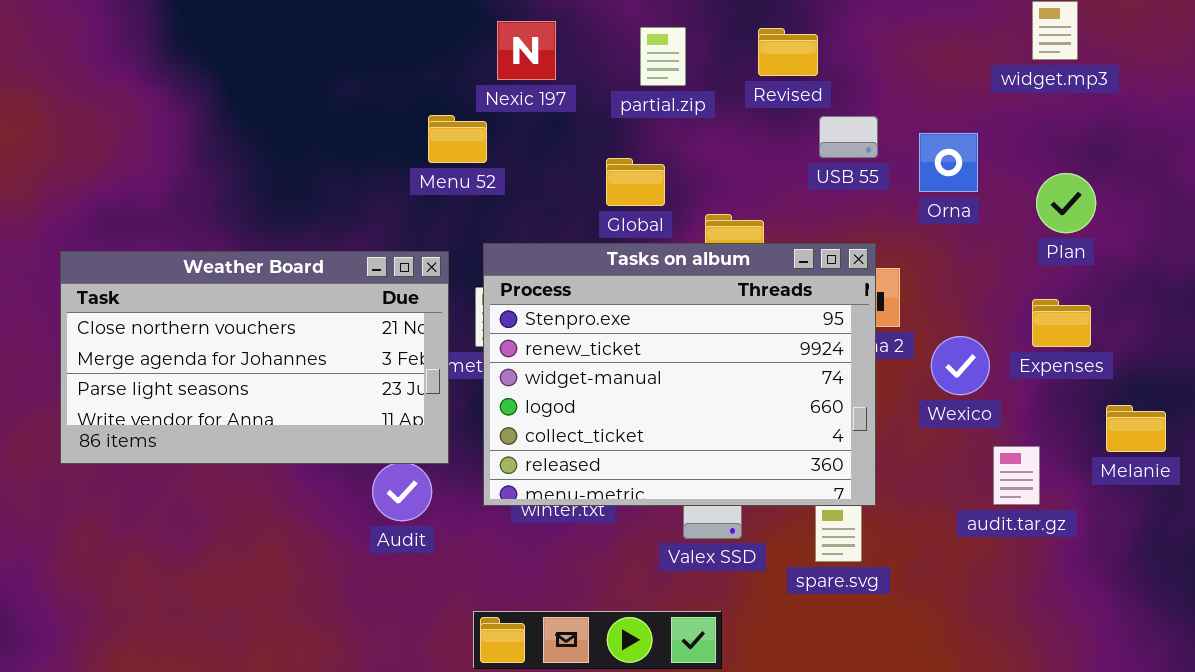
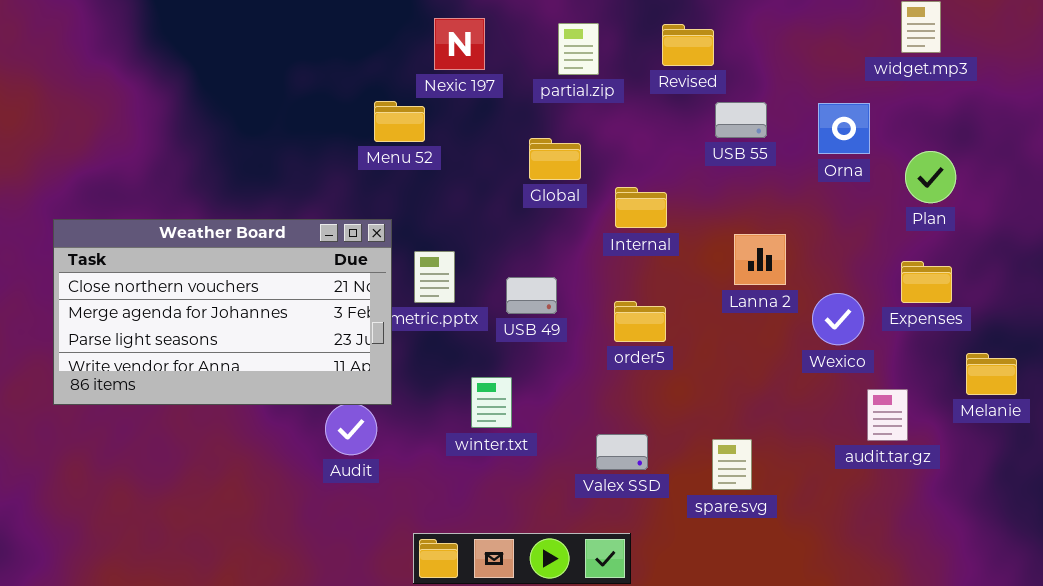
Orna: [919,133,978,192] -> [818,103,870,154], moved
Tasks on album: [483,243,876,506] -> none, closed

